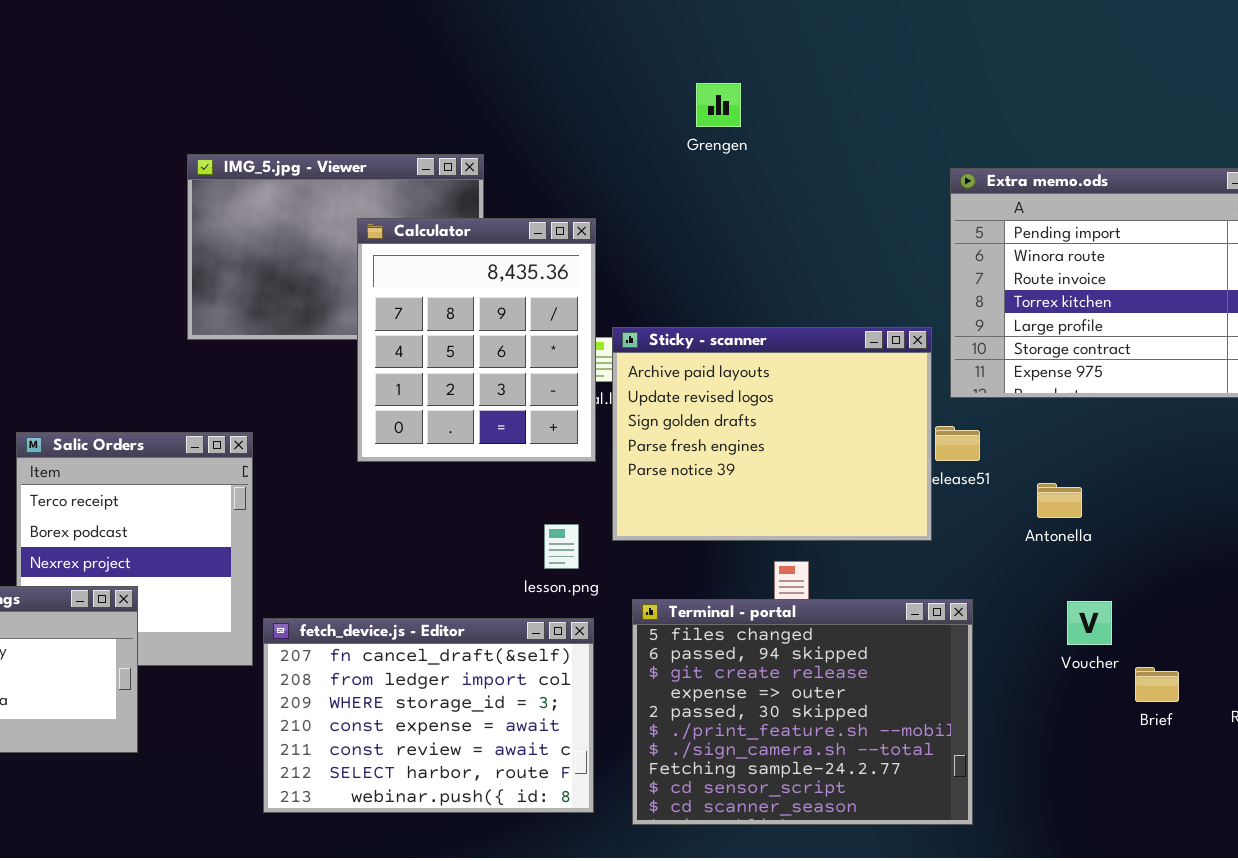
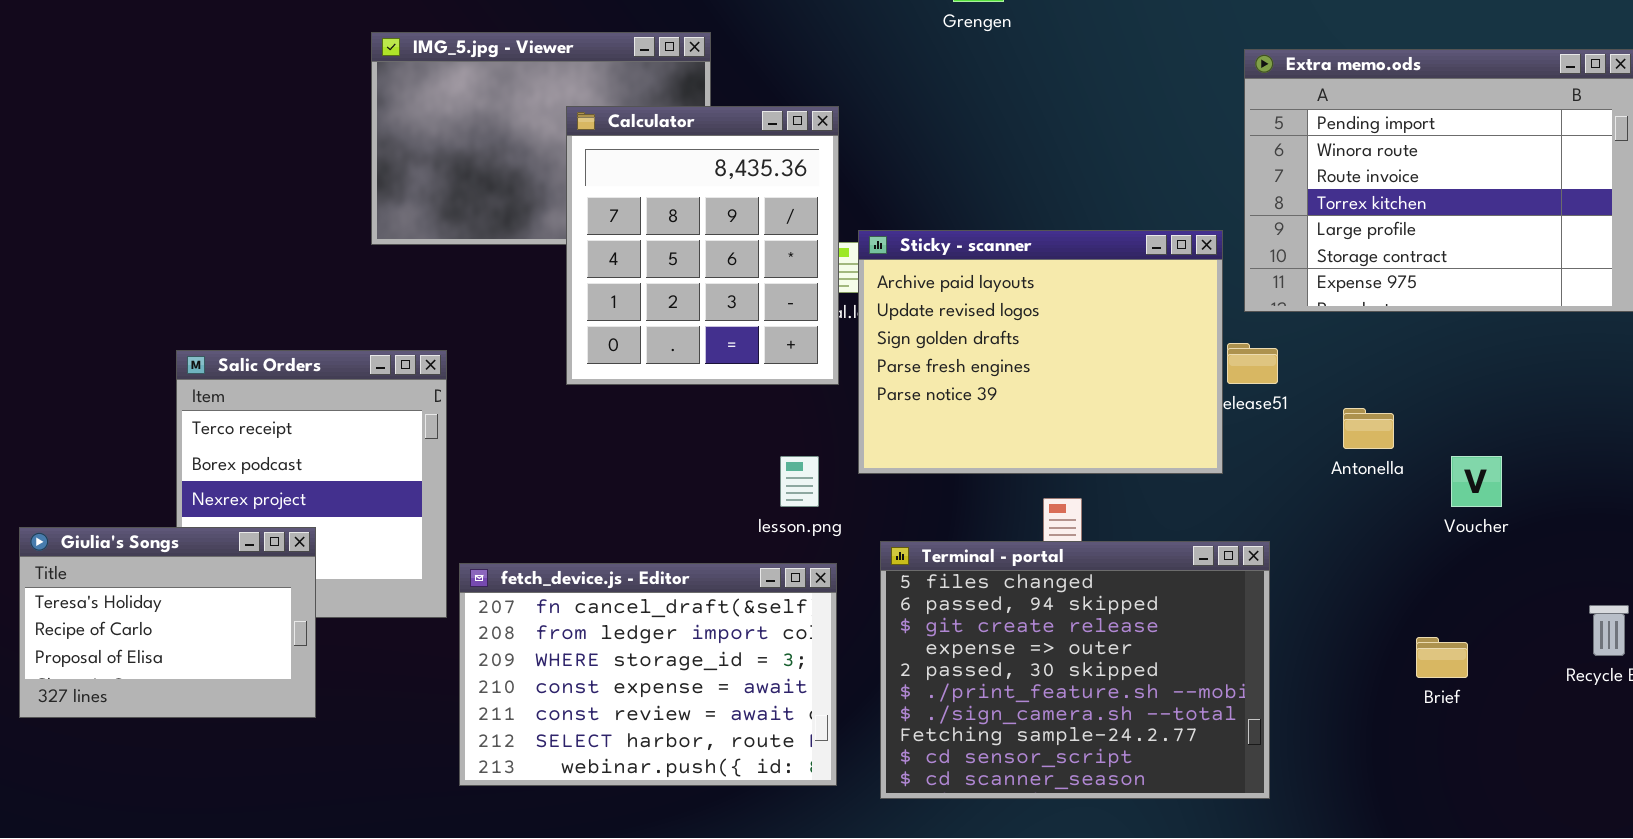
Voucher: [1067,601,1112,645] -> [1451,456,1502,507], moved
Brief: [1135,667,1179,702] -> [1416,637,1468,678], moved

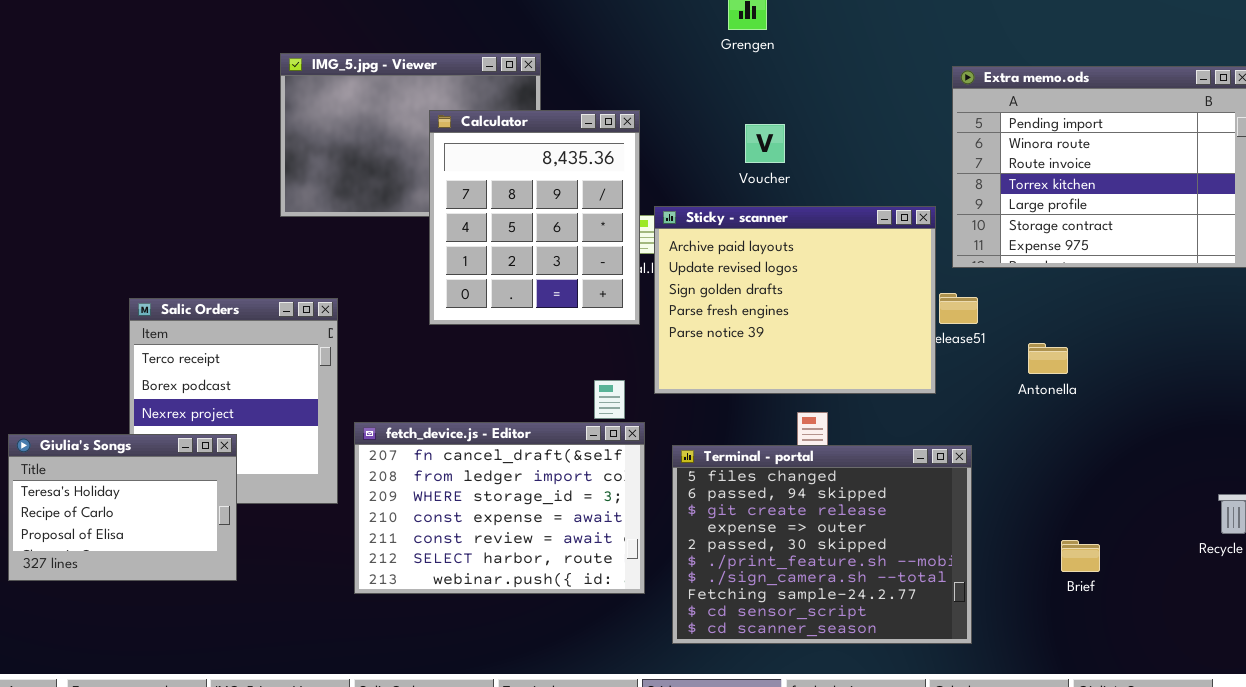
Voucher: [1451,456,1502,507] -> [745,124,785,163], moved
fetch_device.js - Editor: [459,563,837,786] -> [354,422,645,594], moved
Brief: [1416,637,1468,678] -> [1061,540,1100,572], moved

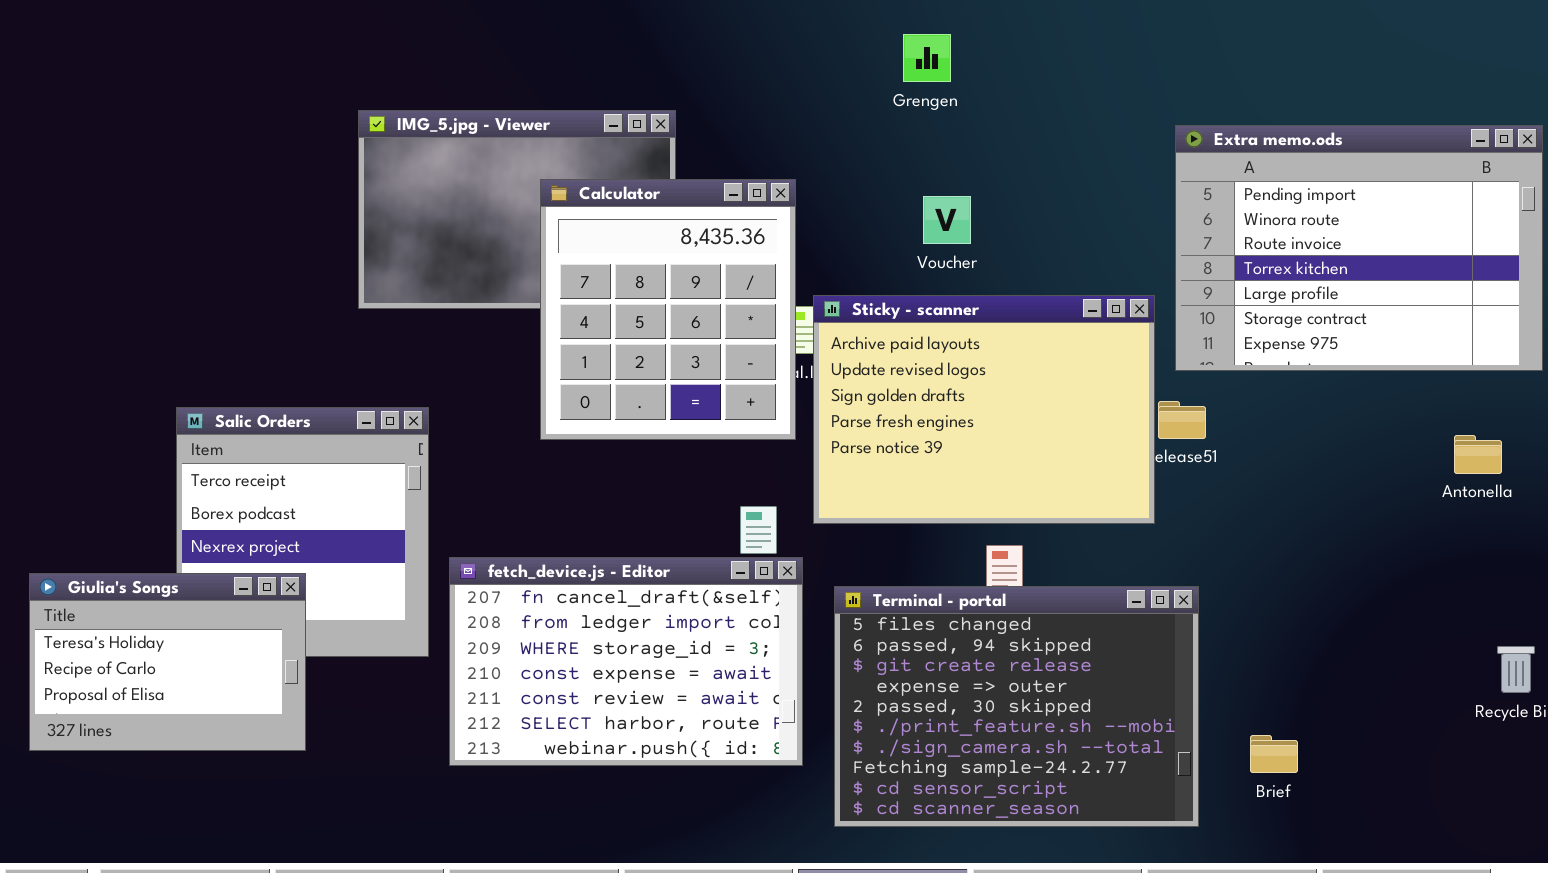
Antonella: [1028,343,1068,374] -> [1454,435,1502,474], moved
Brief: [1061,540,1100,572] -> [1250,735,1298,773], moved

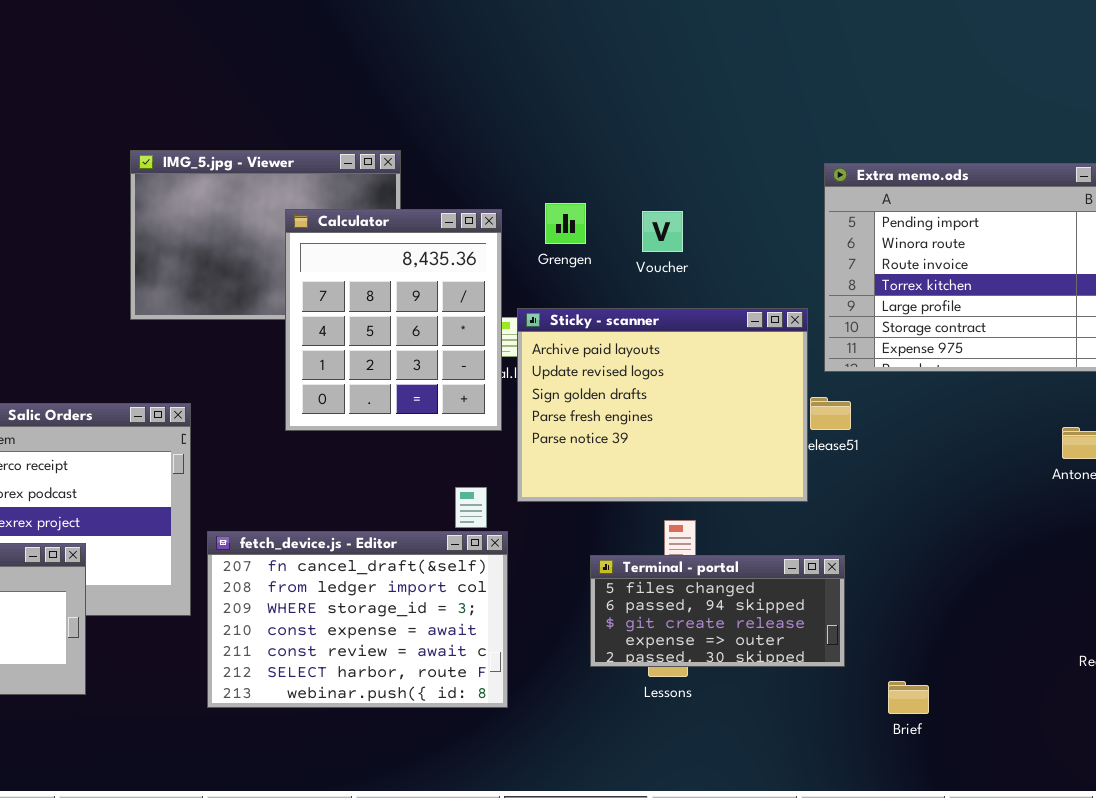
Grengen: [903,34,951,82] -> [545,203,586,244], moved
Voucher: [923,196,971,244] -> [642,211,683,252], moved
Terminal - portal: [834,586,1199,827] -> [590,555,845,667], resized

